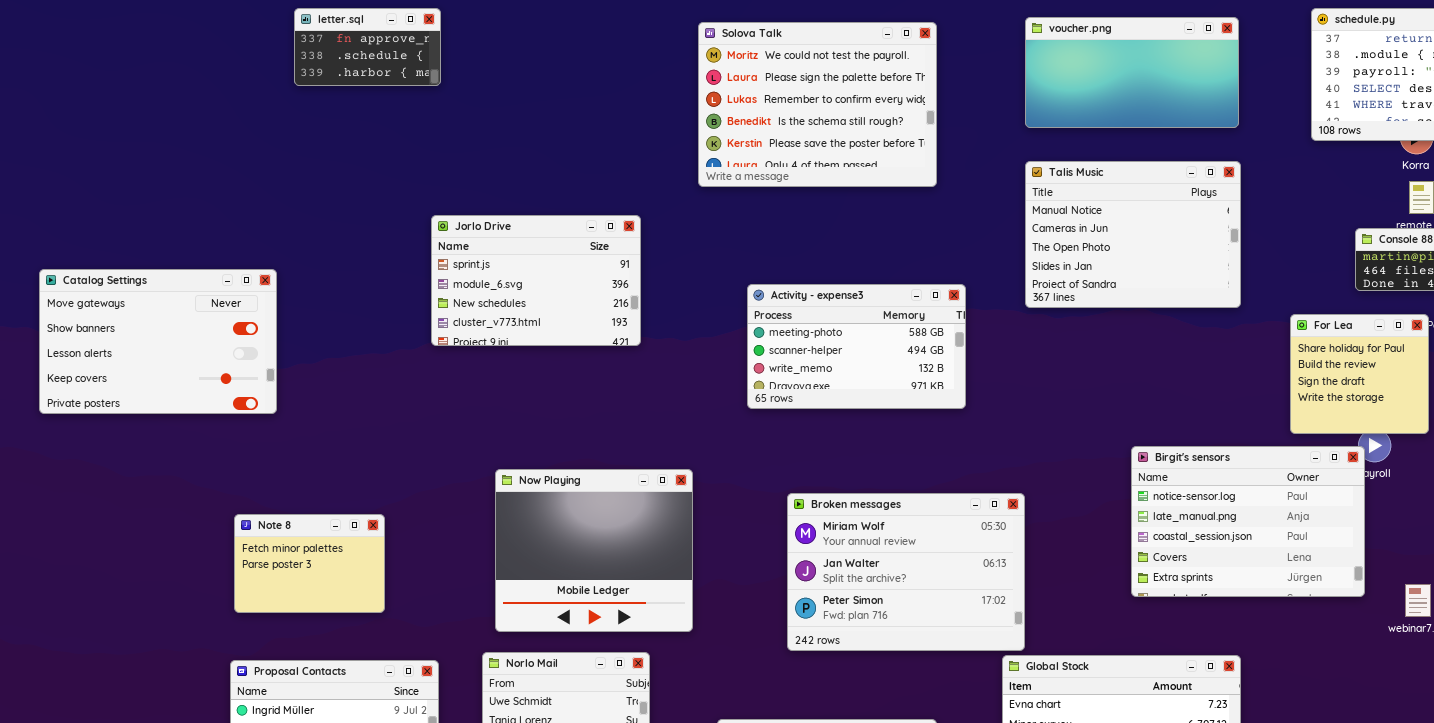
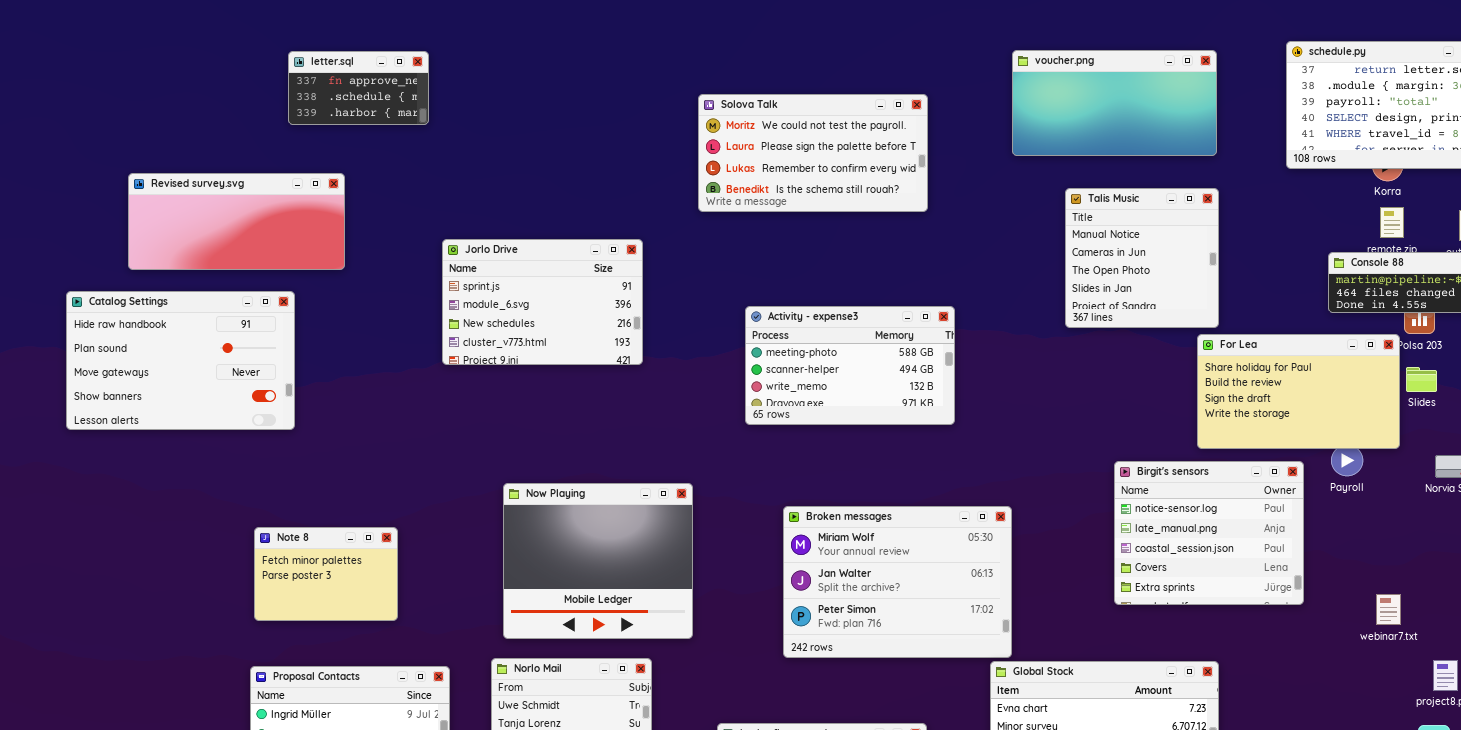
letter.sql: [294,8,441,86] -> [288,51,429,125], moved
Solova Talk: [698,22,937,187] -> [698,94,928,212], resized
Revised survey.svg: none -> [128,173,345,270], opened
Talis Music: [1025,161,1241,308] -> [1065,188,1219,328], resized
Catalog Settings: [39,269,277,414] -> [66,291,295,430], scrolled up 2 rows
For Lea: [1290,314,1429,434] -> [1197,334,1400,449], resized
Birgit's sensors: [1131,446,1365,597] -> [1114,461,1304,605], resized

